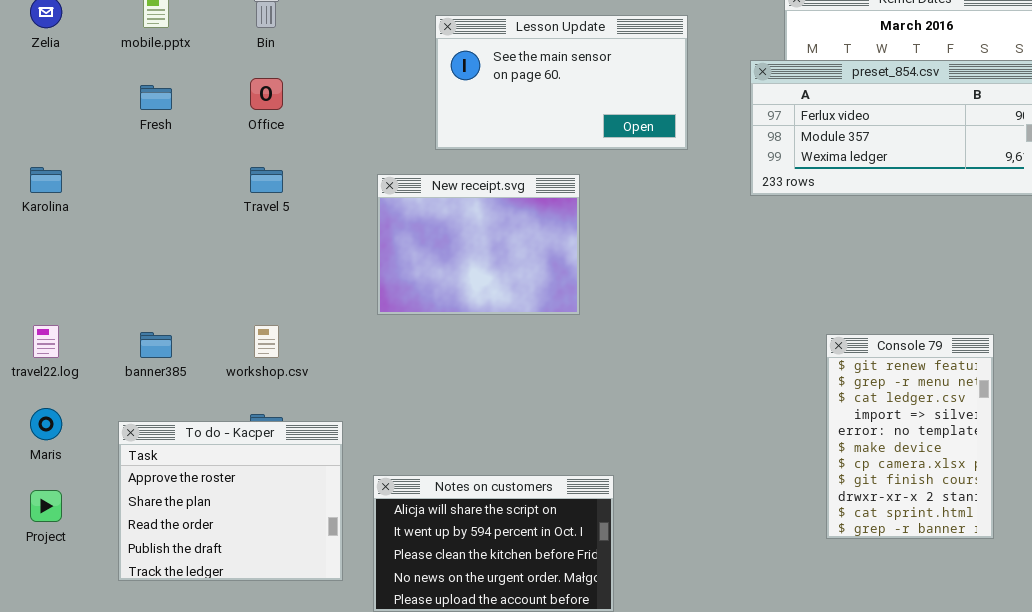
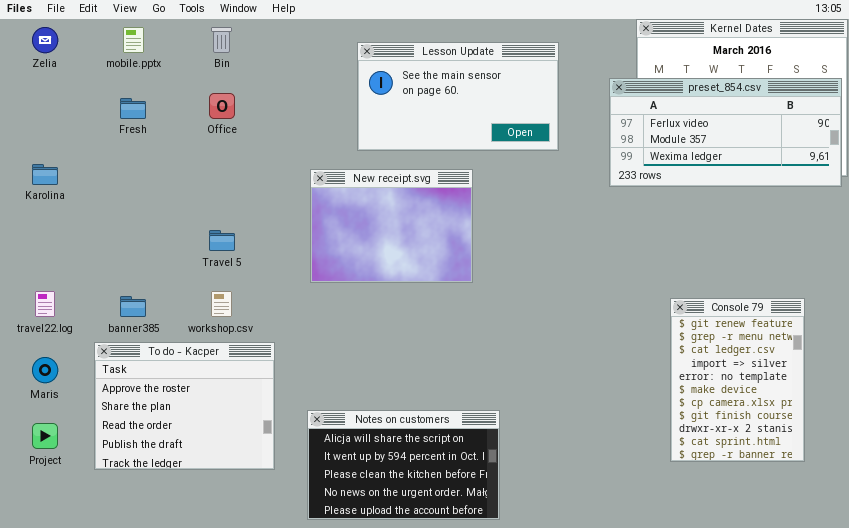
Travel 5: [250,167,283,193] -> [209,230,235,251], moved
To do - Kacper: [118,421,343,581] -> [94,342,275,470], moved

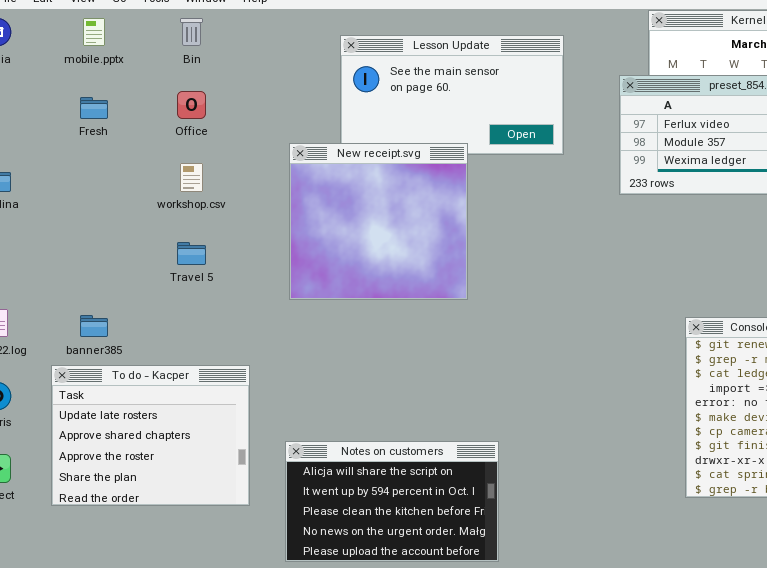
New receipt.svg: [310,169,473,283] -> [289,143,468,300], resized
workshop.csv: [211,291,232,317] -> [180,163,203,192], moved
To do - Kacper: [94,342,275,470] -> [51,365,250,506], scrolled up 2 rows

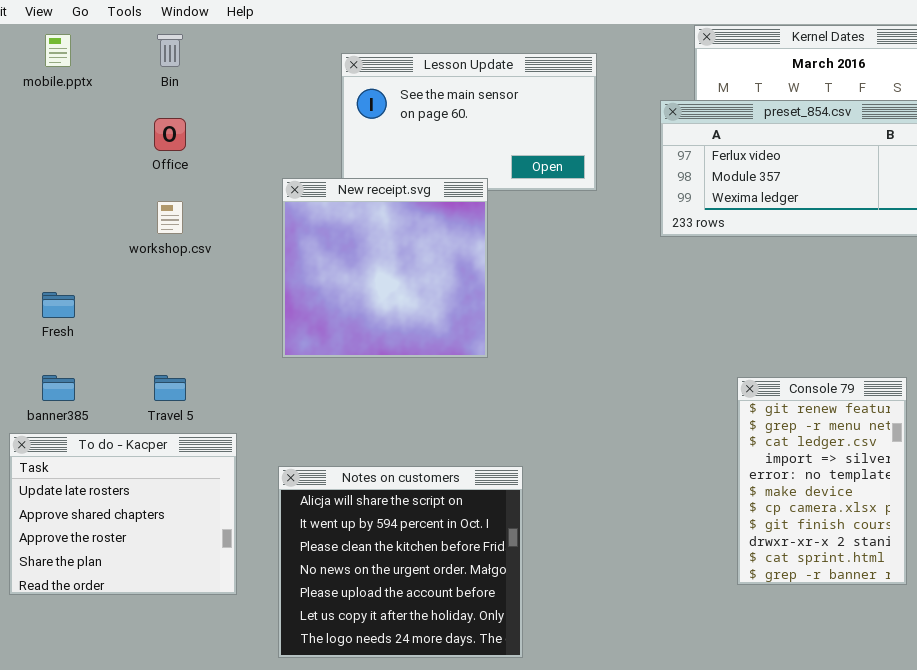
Fresh: [80,97,108,119] -> [42,292,75,318], moved
Travel 5: [177,242,206,265] -> [154,375,186,401], moved
Notes on customers: [285,441,499,562] -> [278,466,523,658], resized

